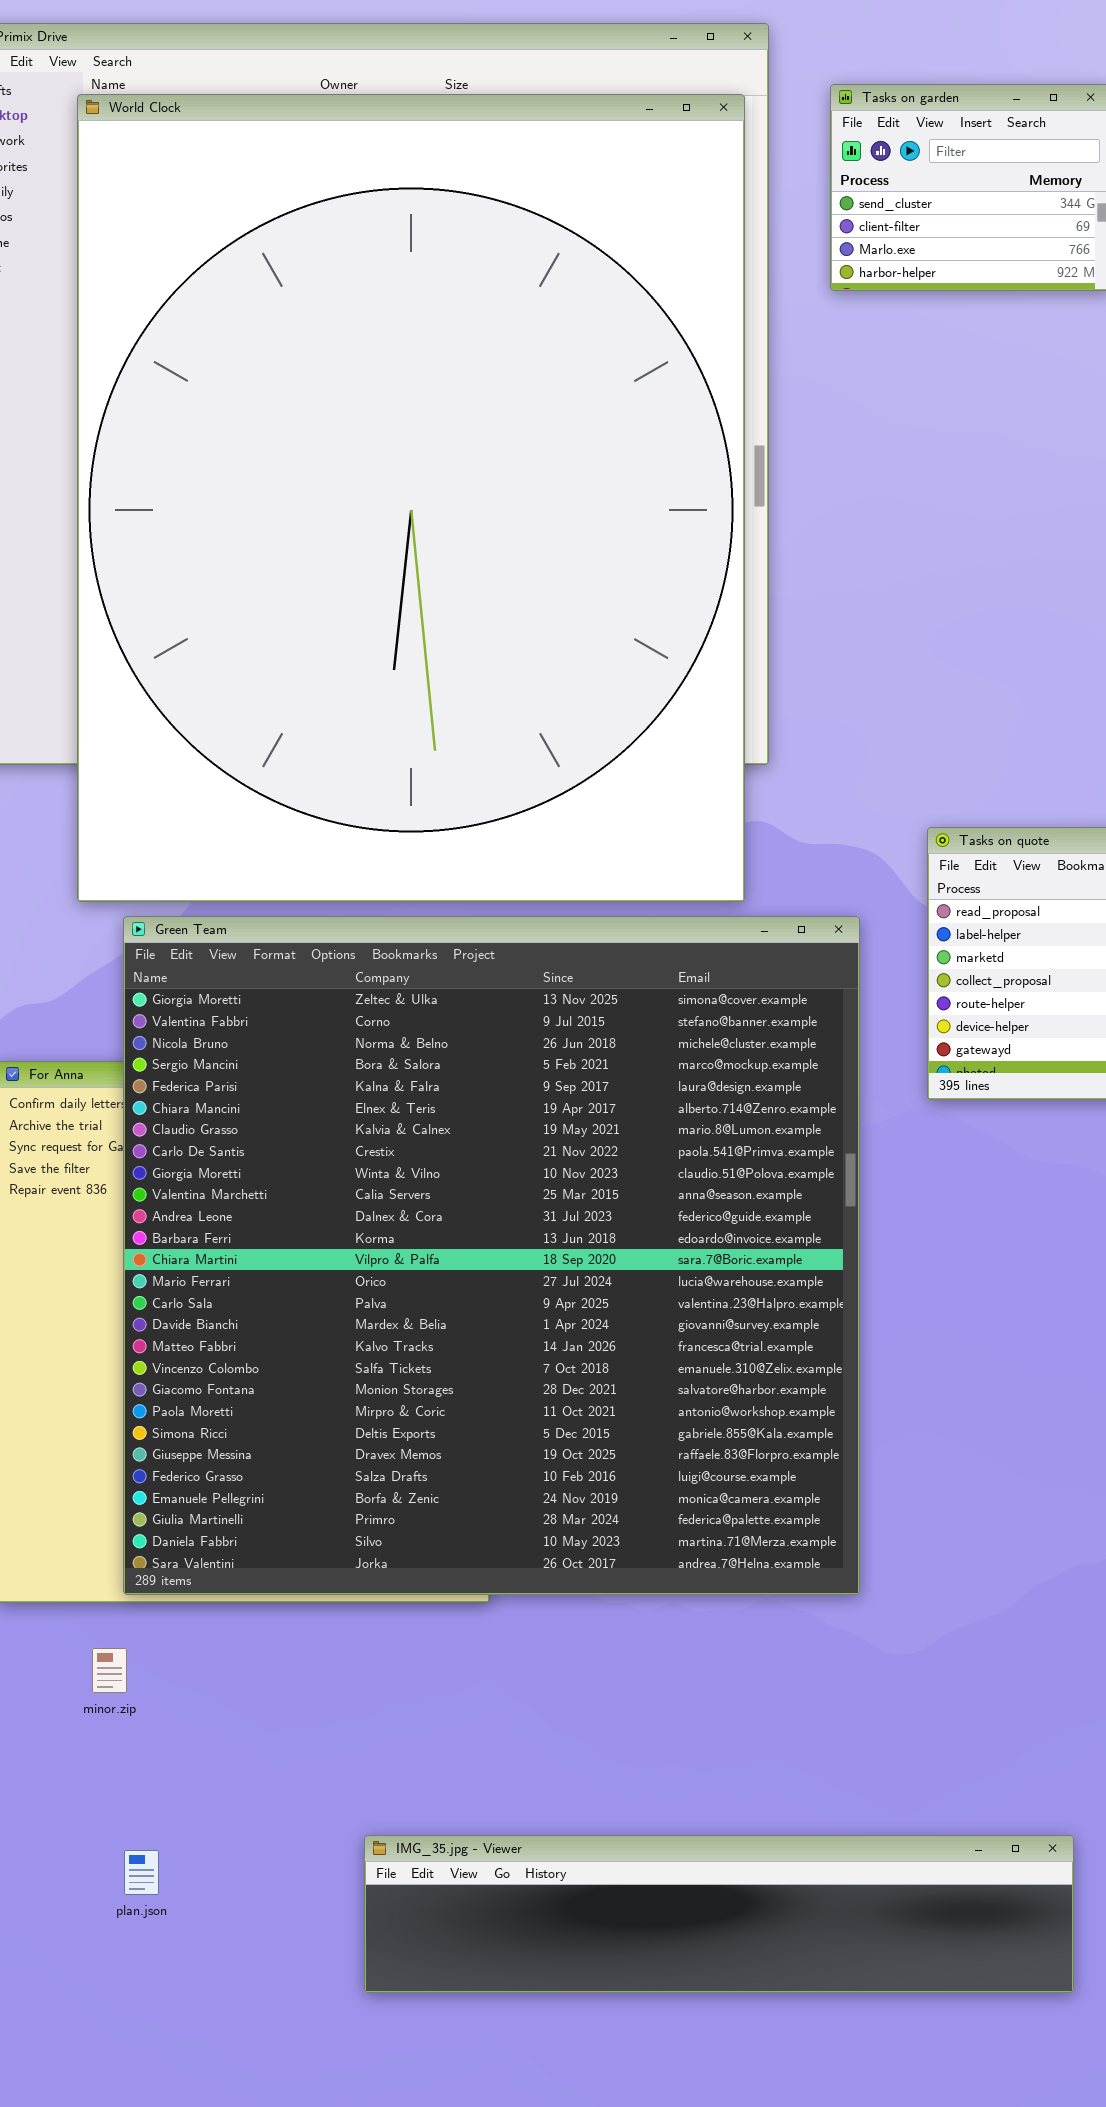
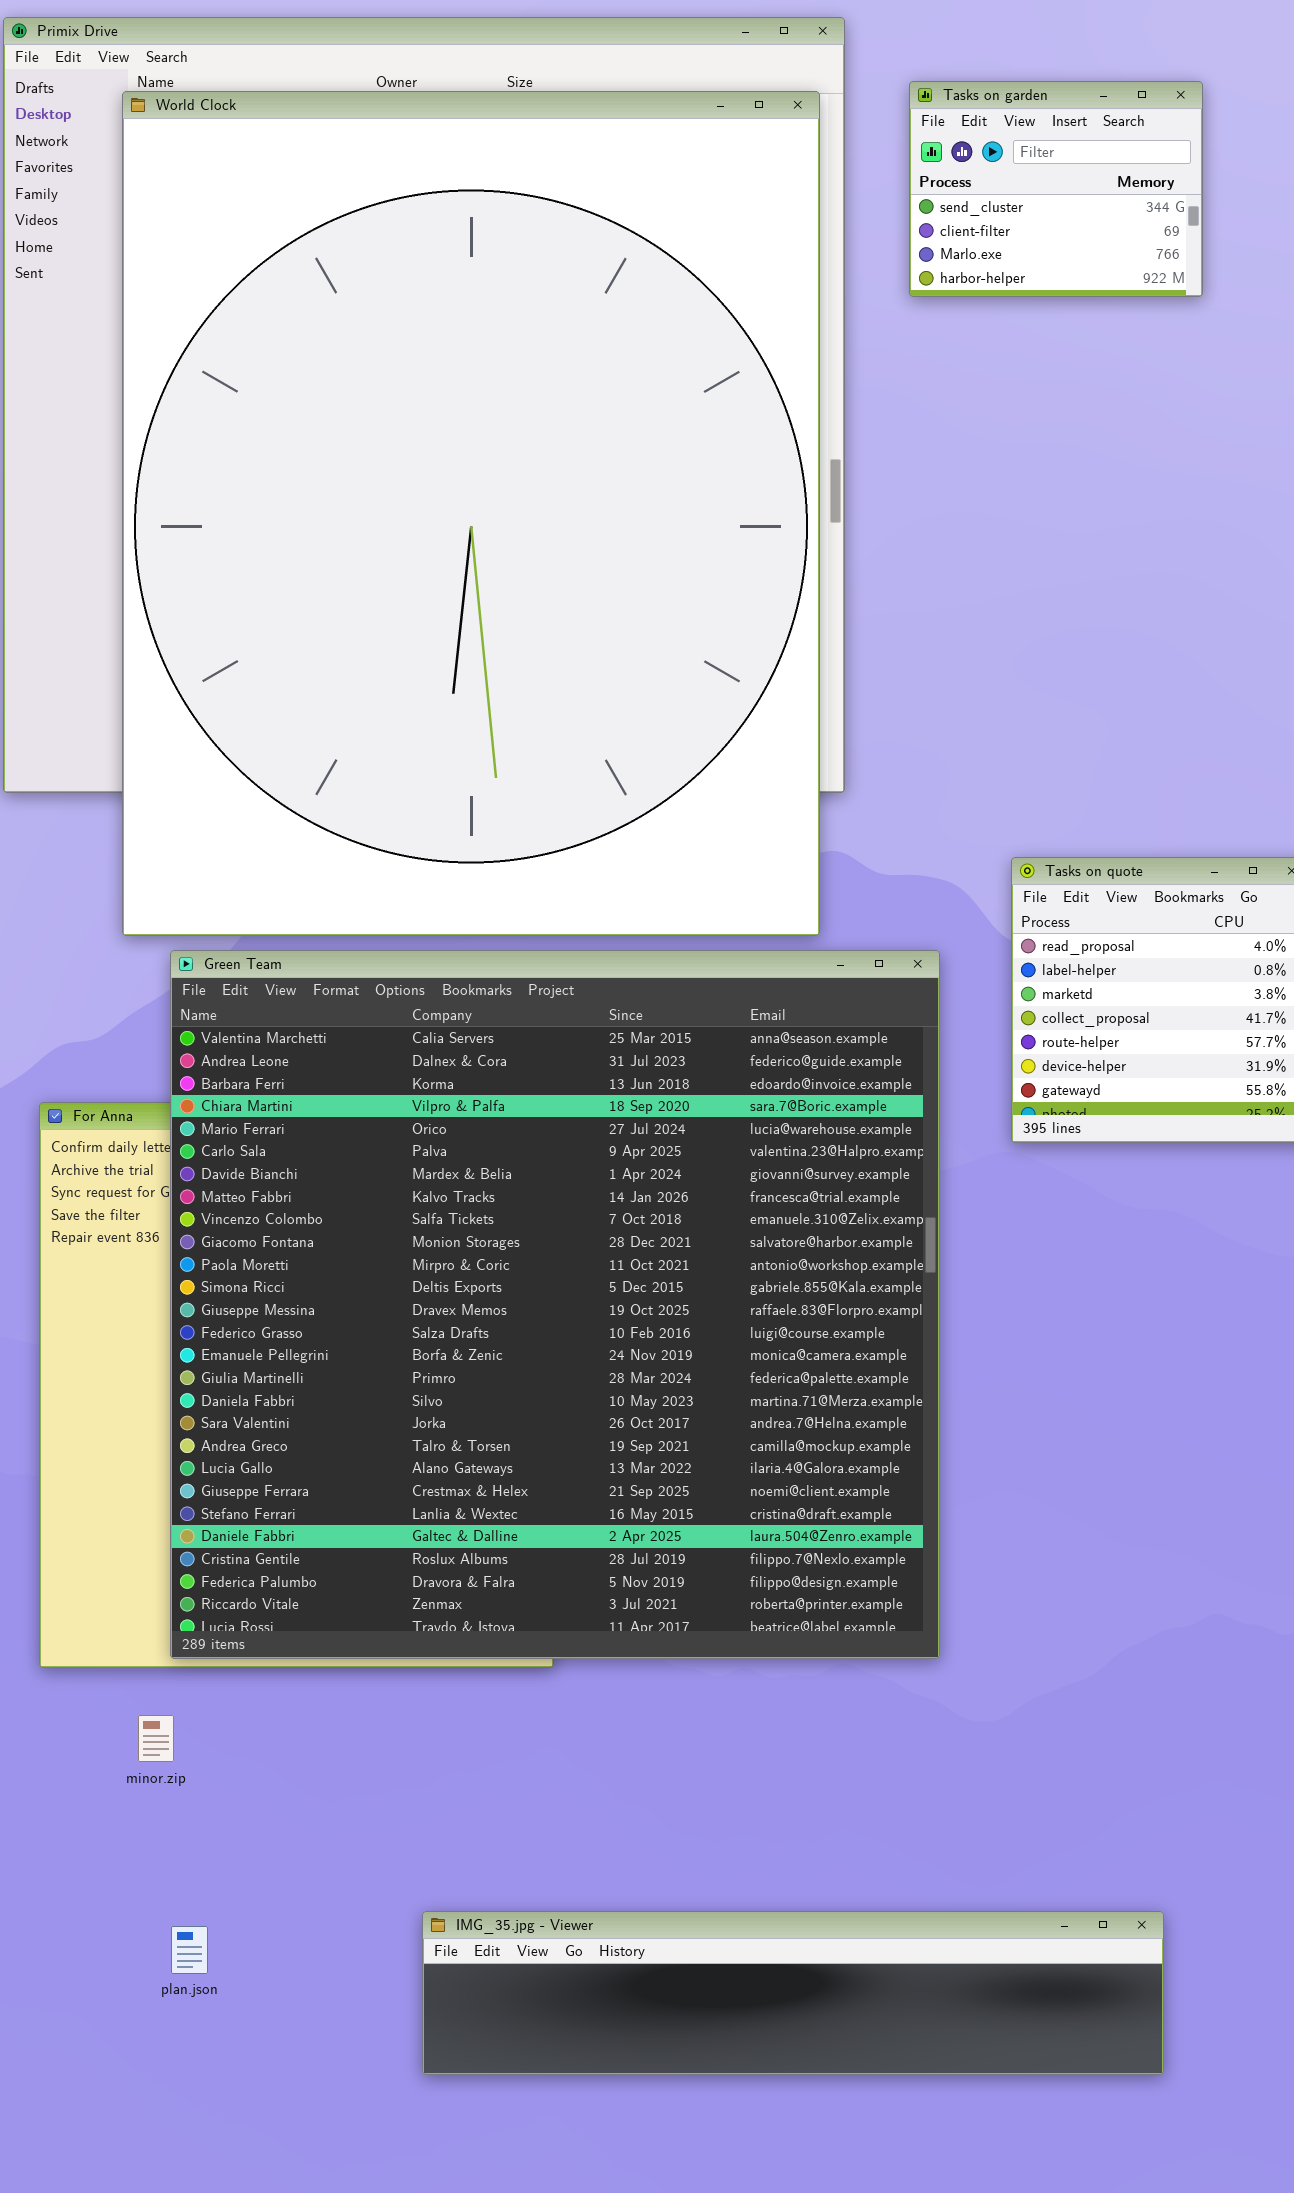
Green Team: [123,916,860,1595] -> [170,950,940,1659], scrolled down 9 rows

